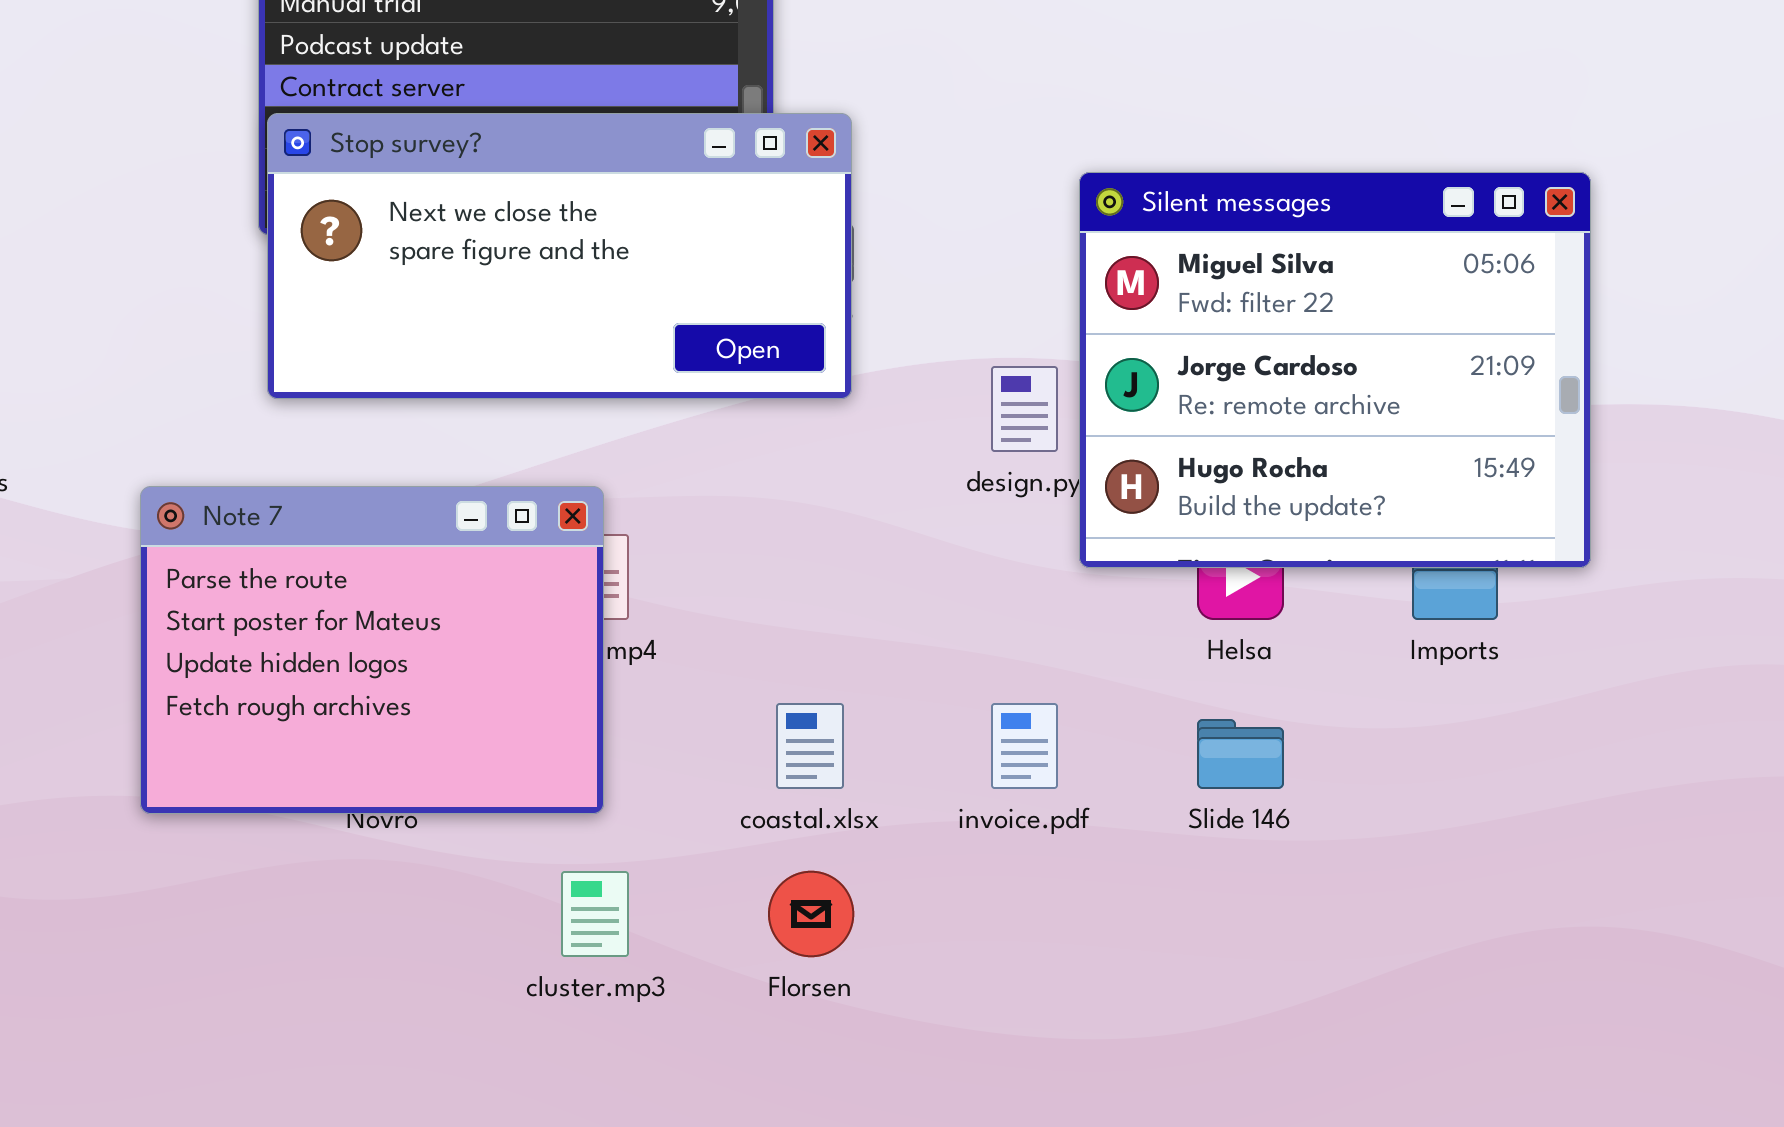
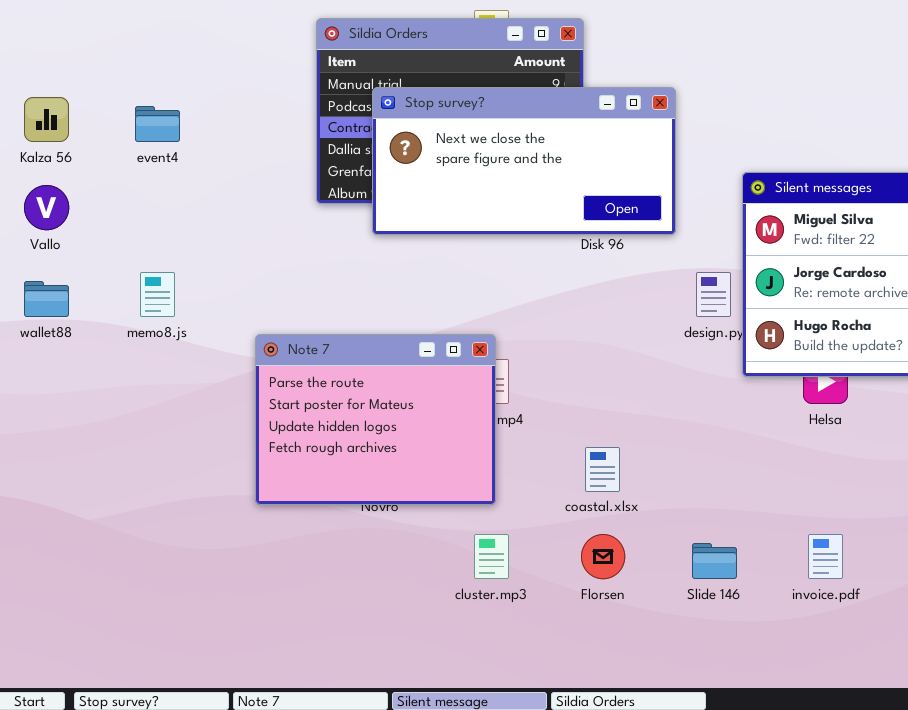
Stop survey?: [267,113,852,399] -> [372,87,676,235], moved
invoice.pdf: [991,703,1058,789] -> [808,534,843,579], moved
Slide 146: [1197,719,1284,789] -> [692,543,737,579], moved

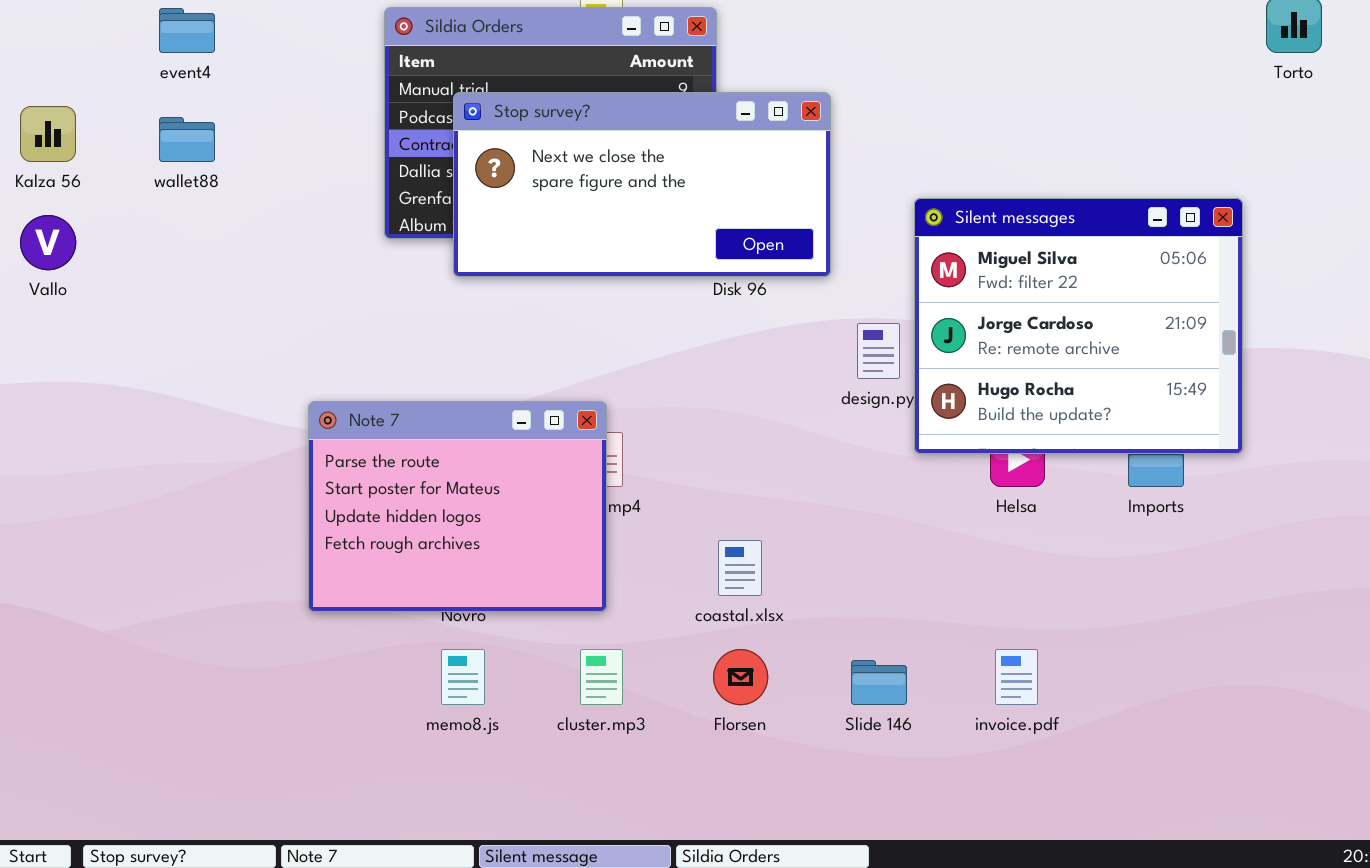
event4: [135,106,180,142] -> [159,8,215,53], moved
memo8.js: [140,272,175,317] -> [441,649,485,705], moved
wallet88: [24,281,69,317] -> [159,117,215,162], moved

